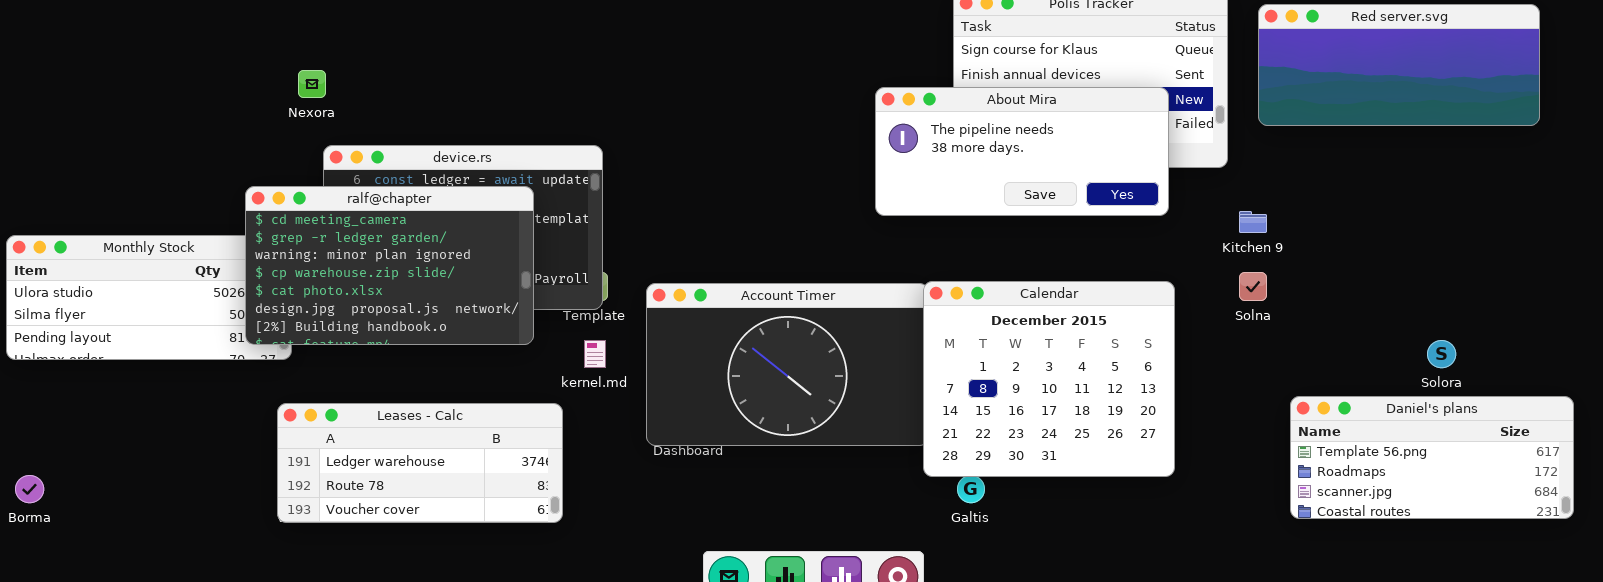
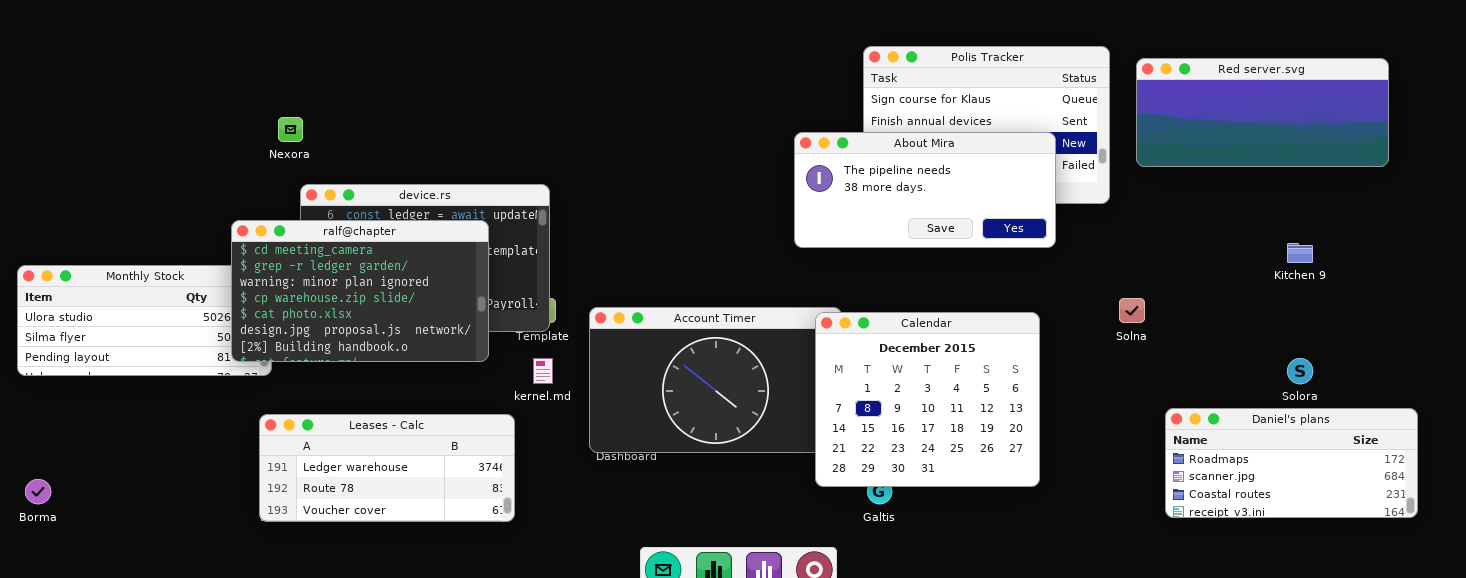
Kitchen 9: [1239,211,1267,233] -> [1287,243,1313,263], moved
Calendar: [923,281,1175,477] -> [815,312,1040,487], moved
Daniel's plans: [1290,396,1574,519] -> [1165,408,1418,518], scrolled down 1 row

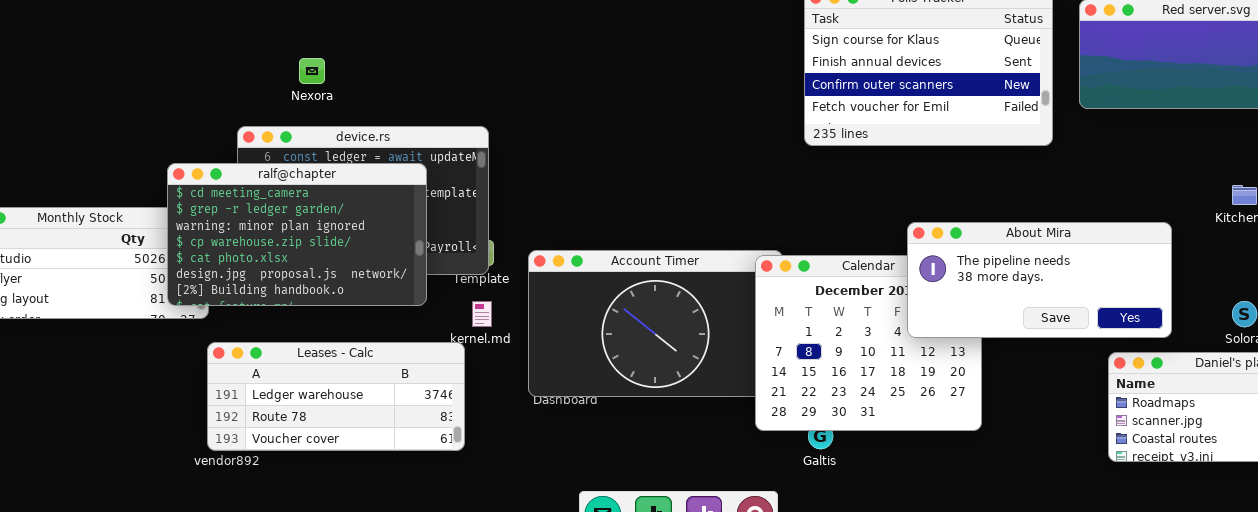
Nexora: [278,117,303,142] -> [299,58,325,84], moved
About Mira: [794,132,1056,248] -> [907,222,1172,338], moved
Leases - Calc: [259,414,515,522] -> [207,342,465,451], moved

